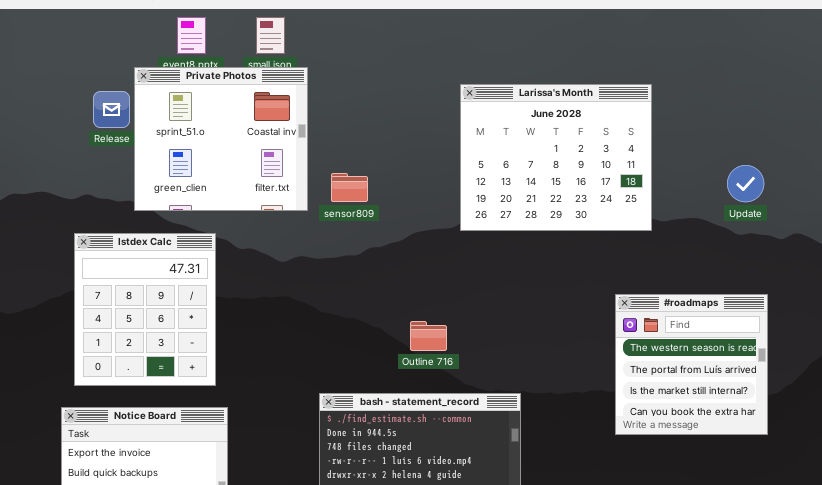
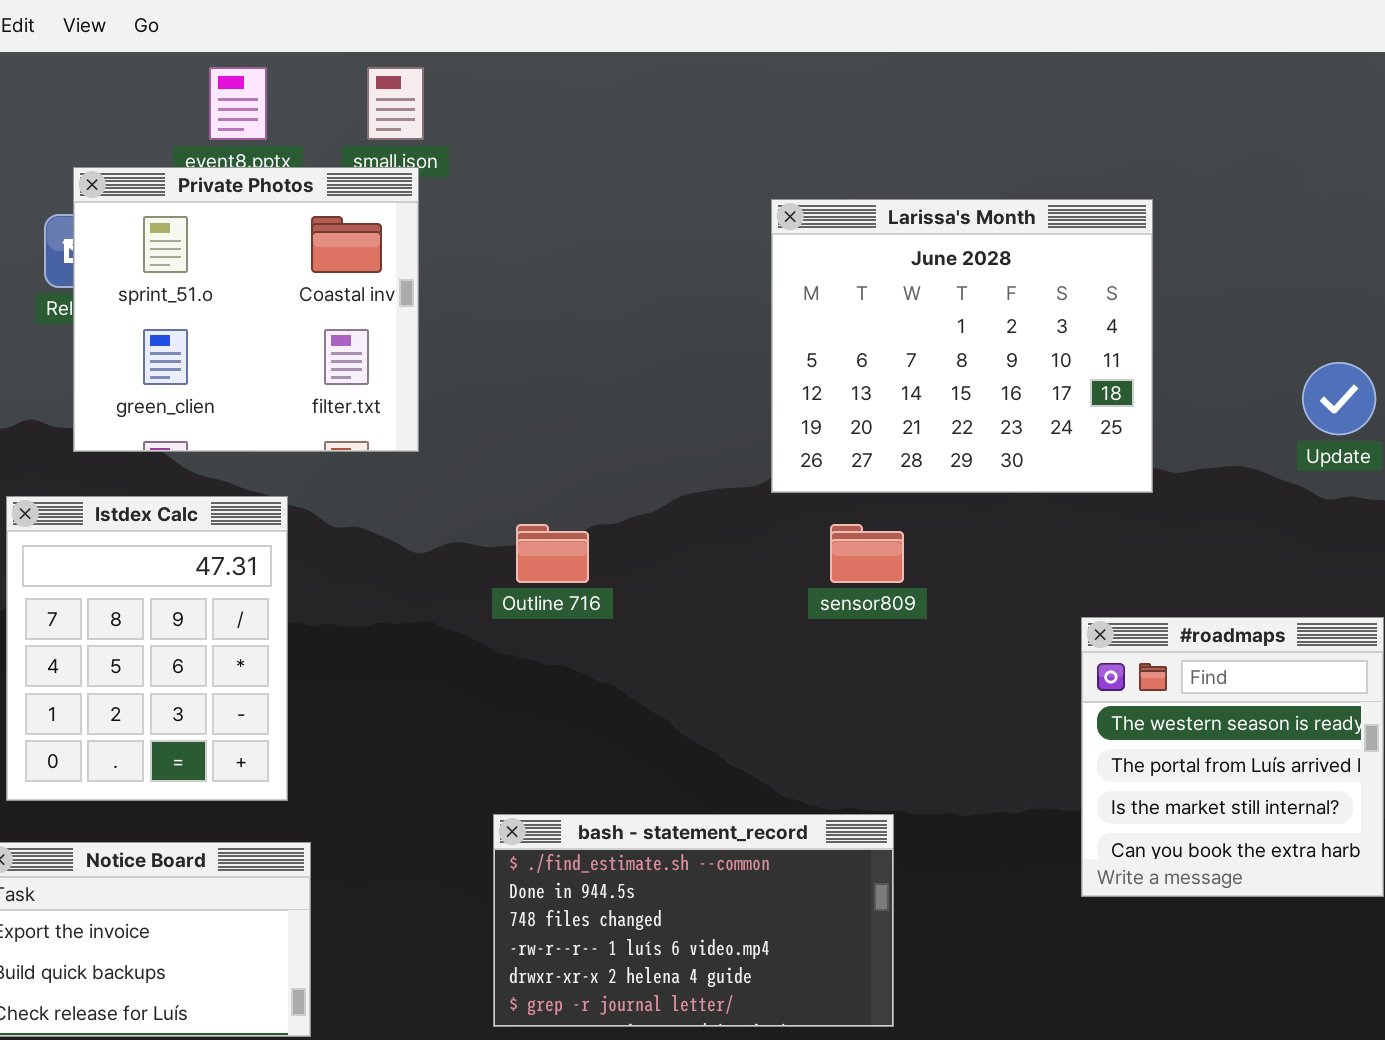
Private Photos: [134,67,308,211] -> [73,167,419,452], moved
sensor809: [331,173,368,202] -> [830,524,904,583], moved
Outline 716: [410,321,447,351] -> [516,524,589,583], moved

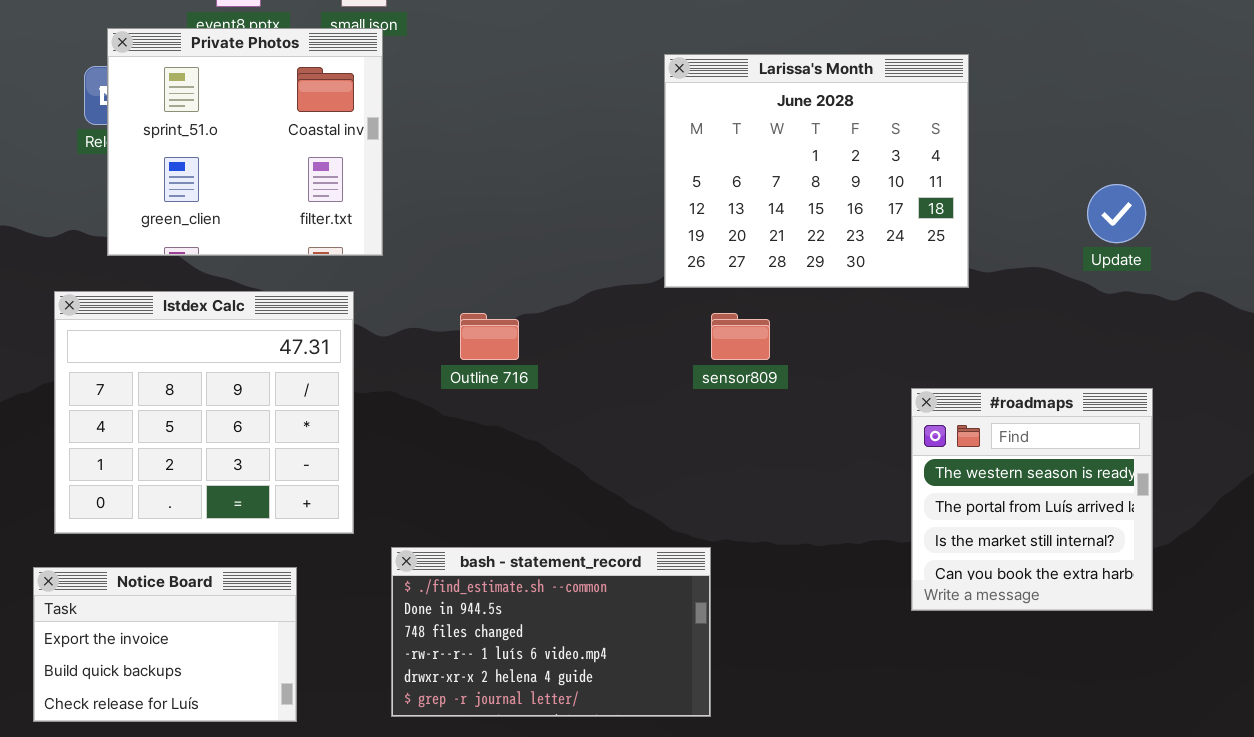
Istdex Calc: [6,496,288,801] -> [54,291,354,534], resized
bash - statement_record: [493,814,894,1027] -> [391,547,711,717], moved

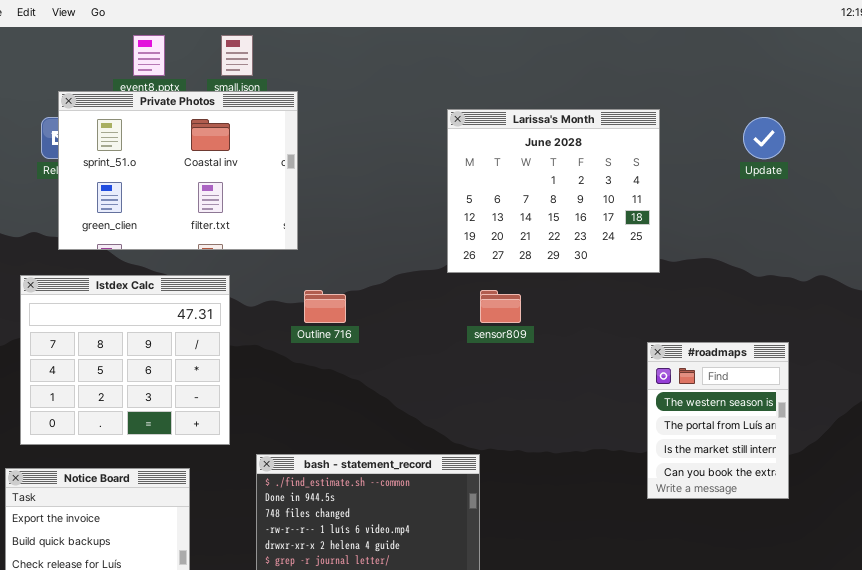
Private Photos: [107,28,383,256] -> [58,91,298,250], resized
Update: [1087,184,1146,243] -> [743,117,785,159], moved
#roadmaps: [911,388,1153,611] -> [647,342,789,499], resized

